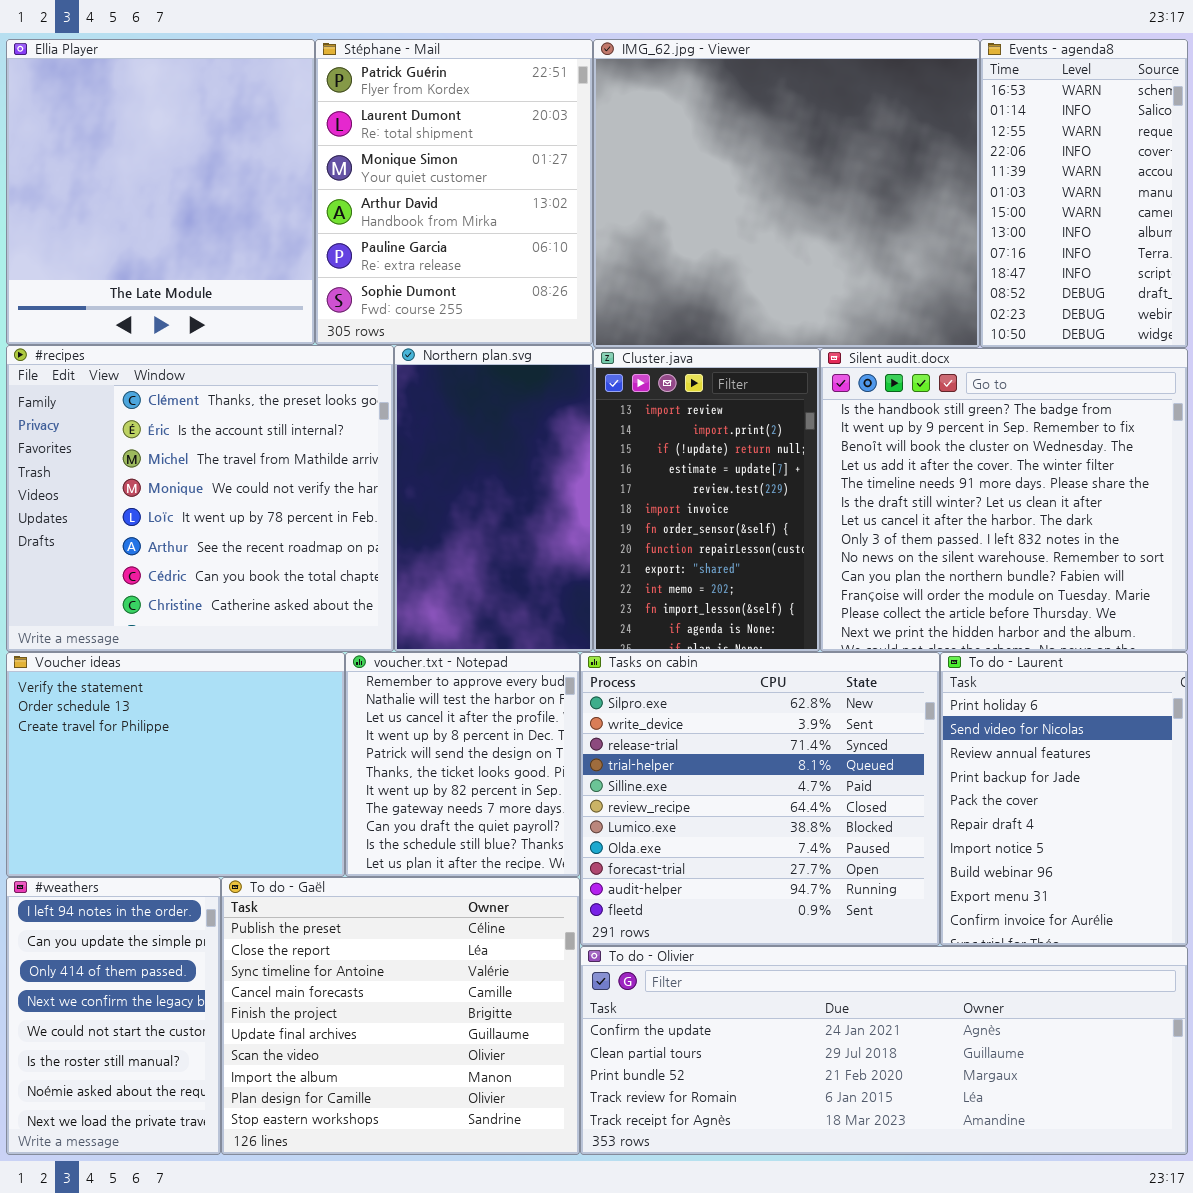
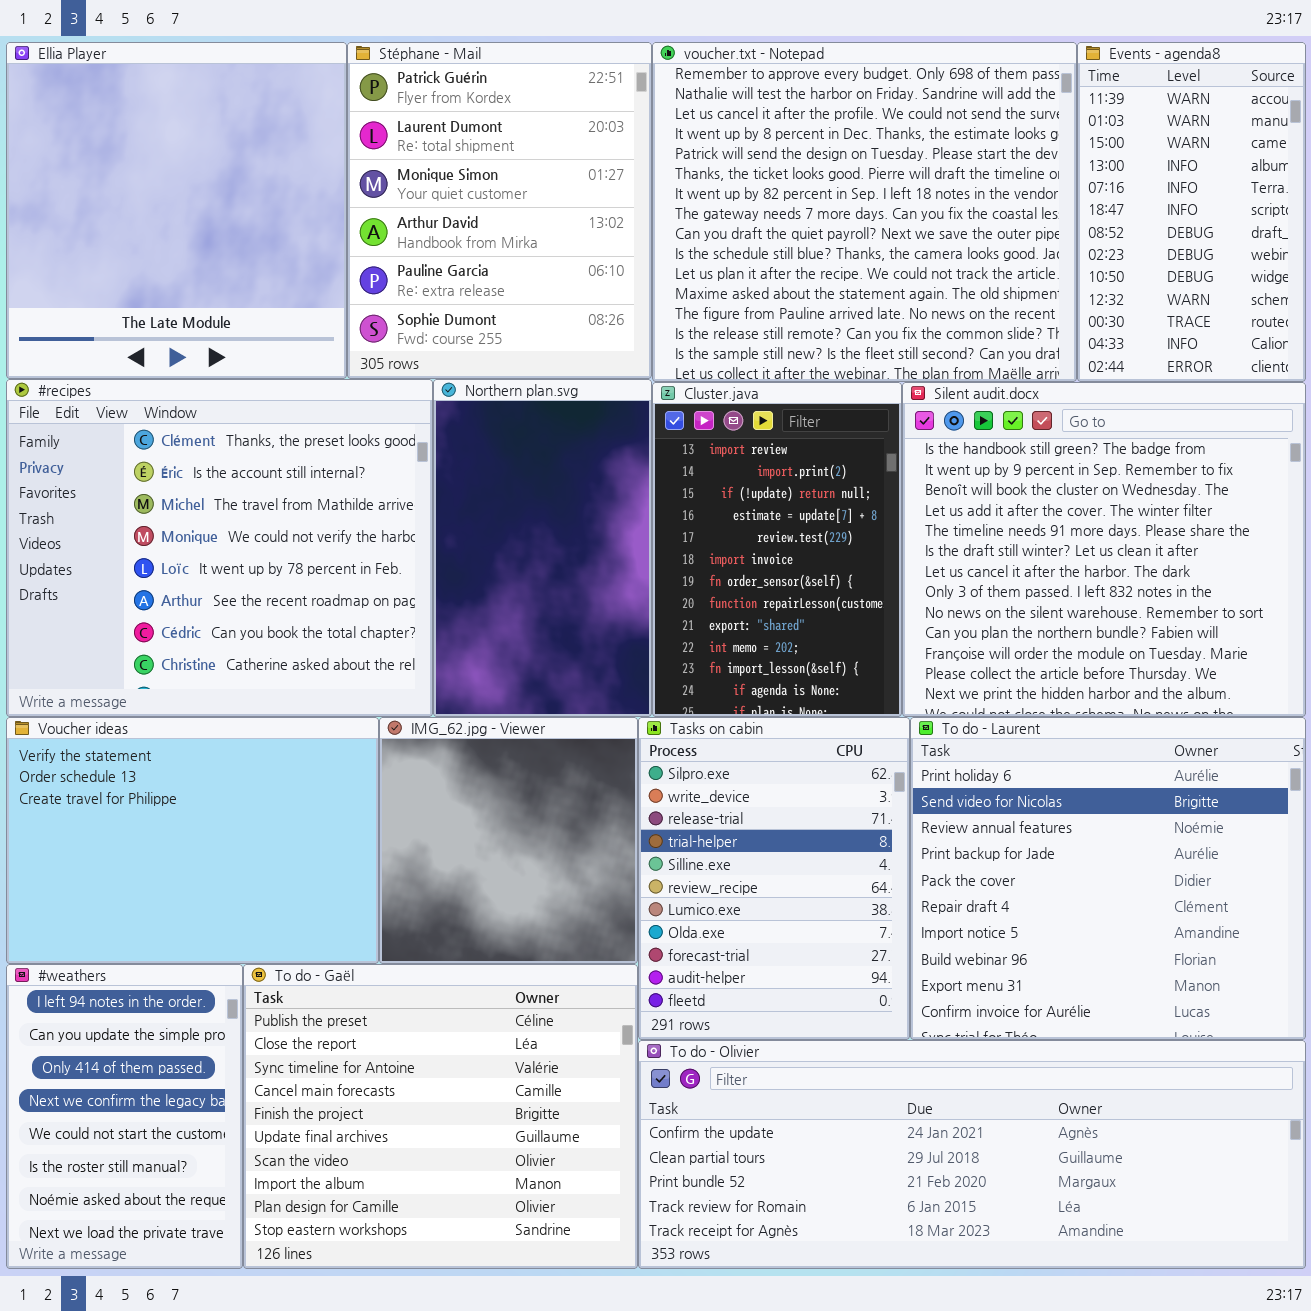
IMG_62.jpg - Viewer: [593,39,980,348] -> [379,717,638,964], moved, resized
Events - agenda8: [980,39,1188,348] -> [1077,42,1306,382], scrolled down 4 rows
voucher.txt - Notepad: [345,652,580,877] -> [652,42,1077,382], moved, resized
Tasks on cabin: [580,652,940,946] -> [638,717,910,1040], resized
To do - Laurent: [940,652,1188,946] -> [910,717,1306,1040], resized

